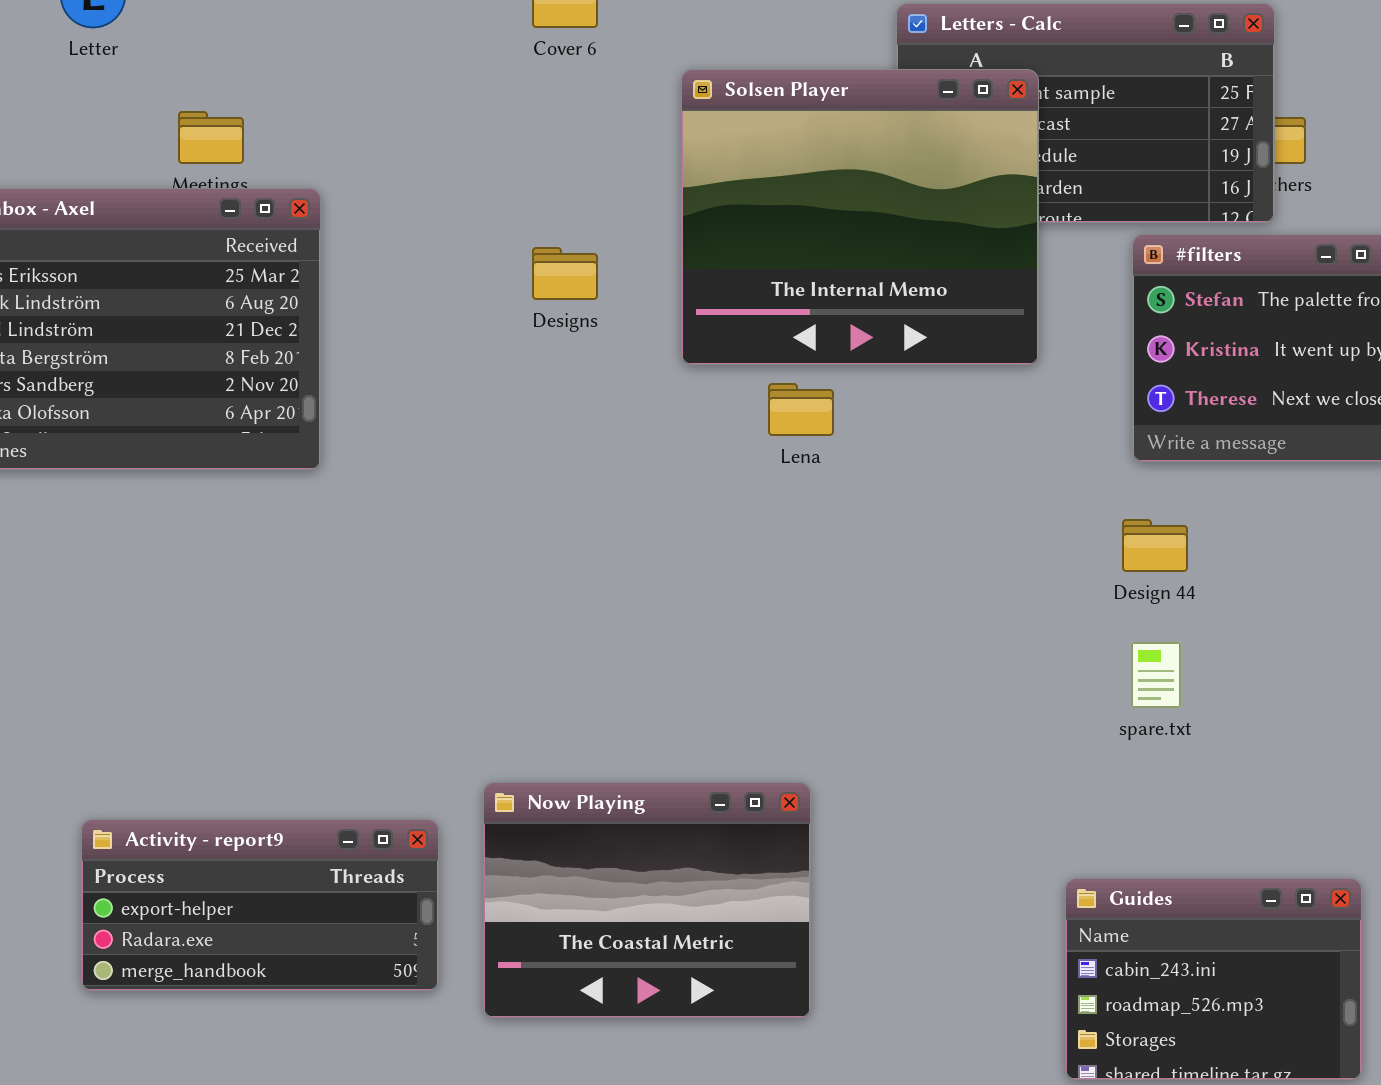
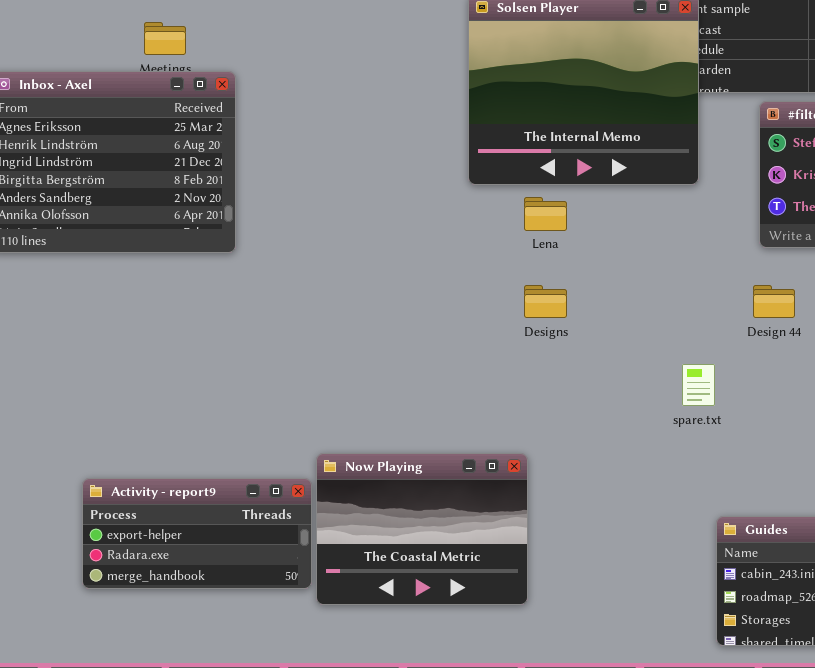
Designs: [532,247,598,300] -> [524,285,567,318], moved
spare.txt: [1131,642,1181,708] -> [682,364,715,406], moved
Now Playing: [483,782,811,1018] -> [316,453,528,605], moved

